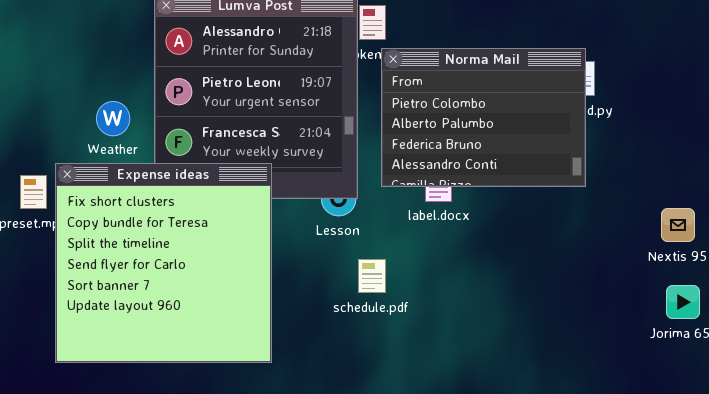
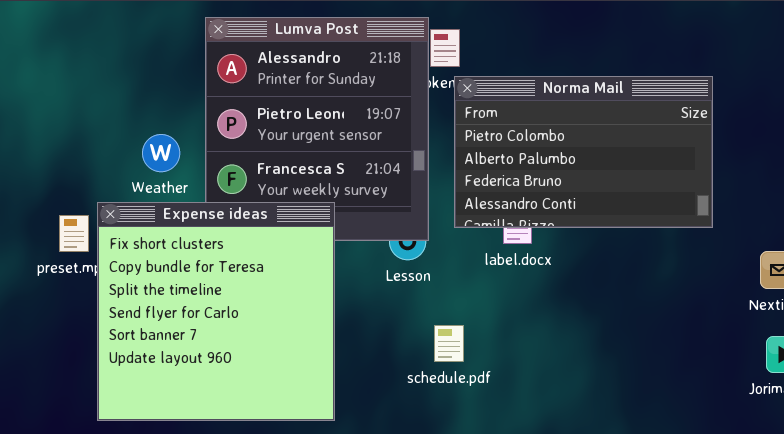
Norma Mail: [381,48,586,187] -> [454,76,713,228], resized
schedule.pdf: [358,259,386,293] -> [434,325,464,362], moved

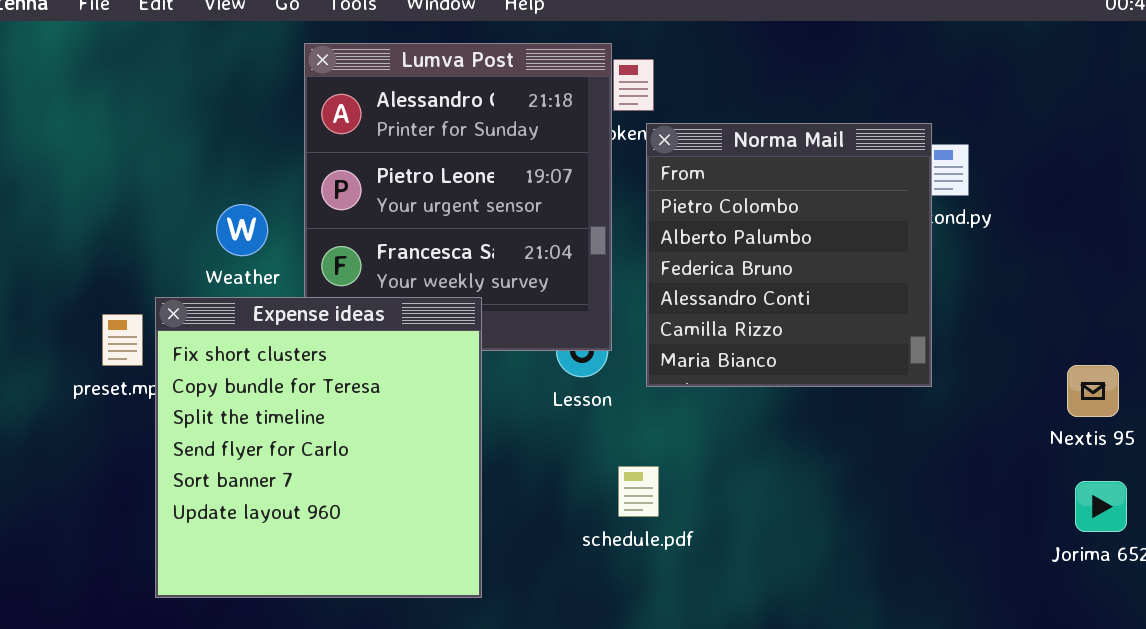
Norma Mail: [454,76,713,228] -> [646,123,932,387], resized

